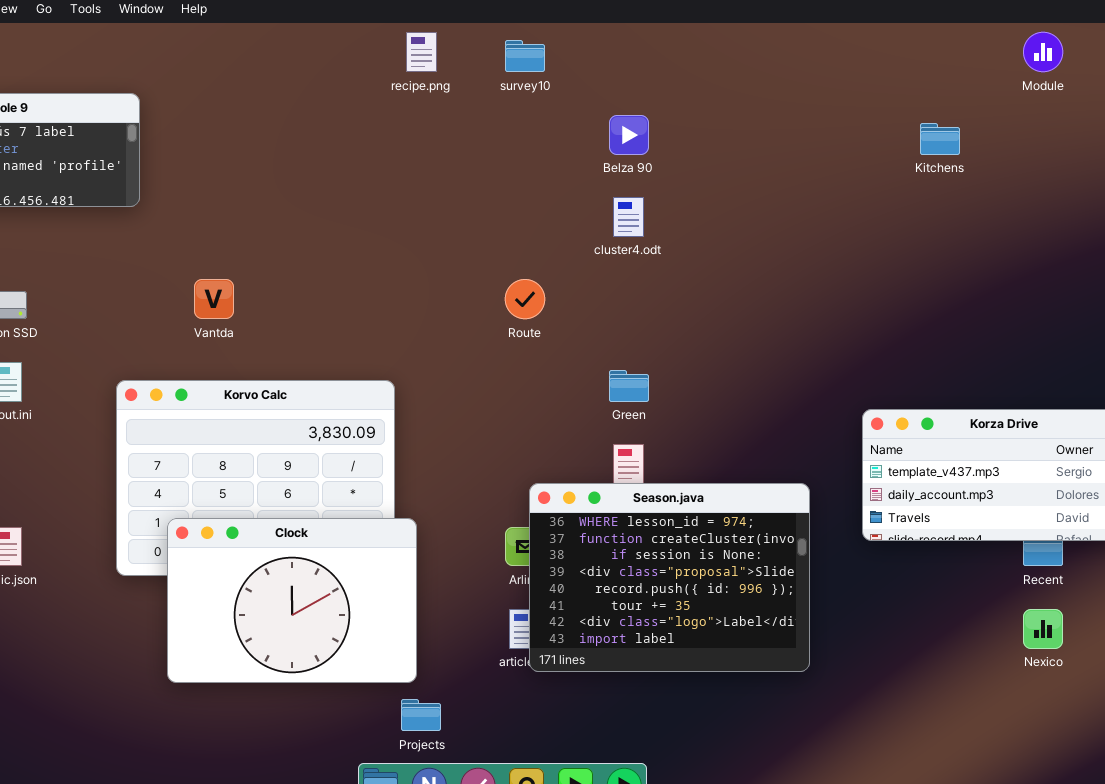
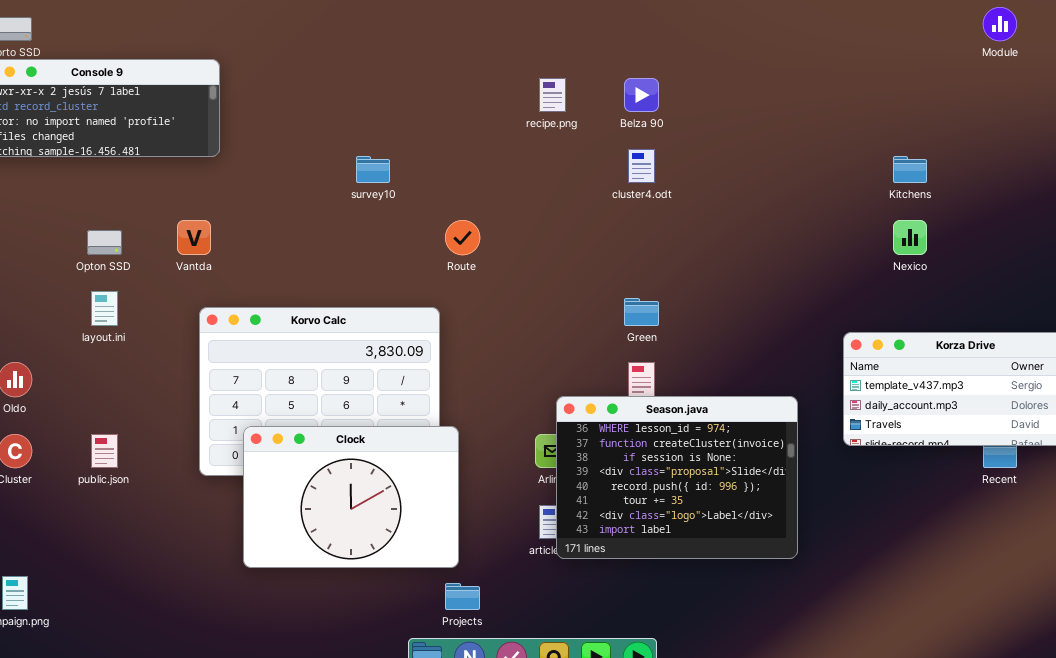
recipe.png: [406,32,437,72] -> [539,78,566,112], moved
survey10: [505,40,545,72] -> [356,156,390,183], moved
Kitchens: [920,123,960,155] -> [893,156,927,183], moved
Vantda: [194,279,234,319] -> [177,220,211,255], moved
Route: [505,279,545,319] -> [445,220,480,255], moved
Nexico: [1023,609,1063,649] -> [893,220,927,255], moved

